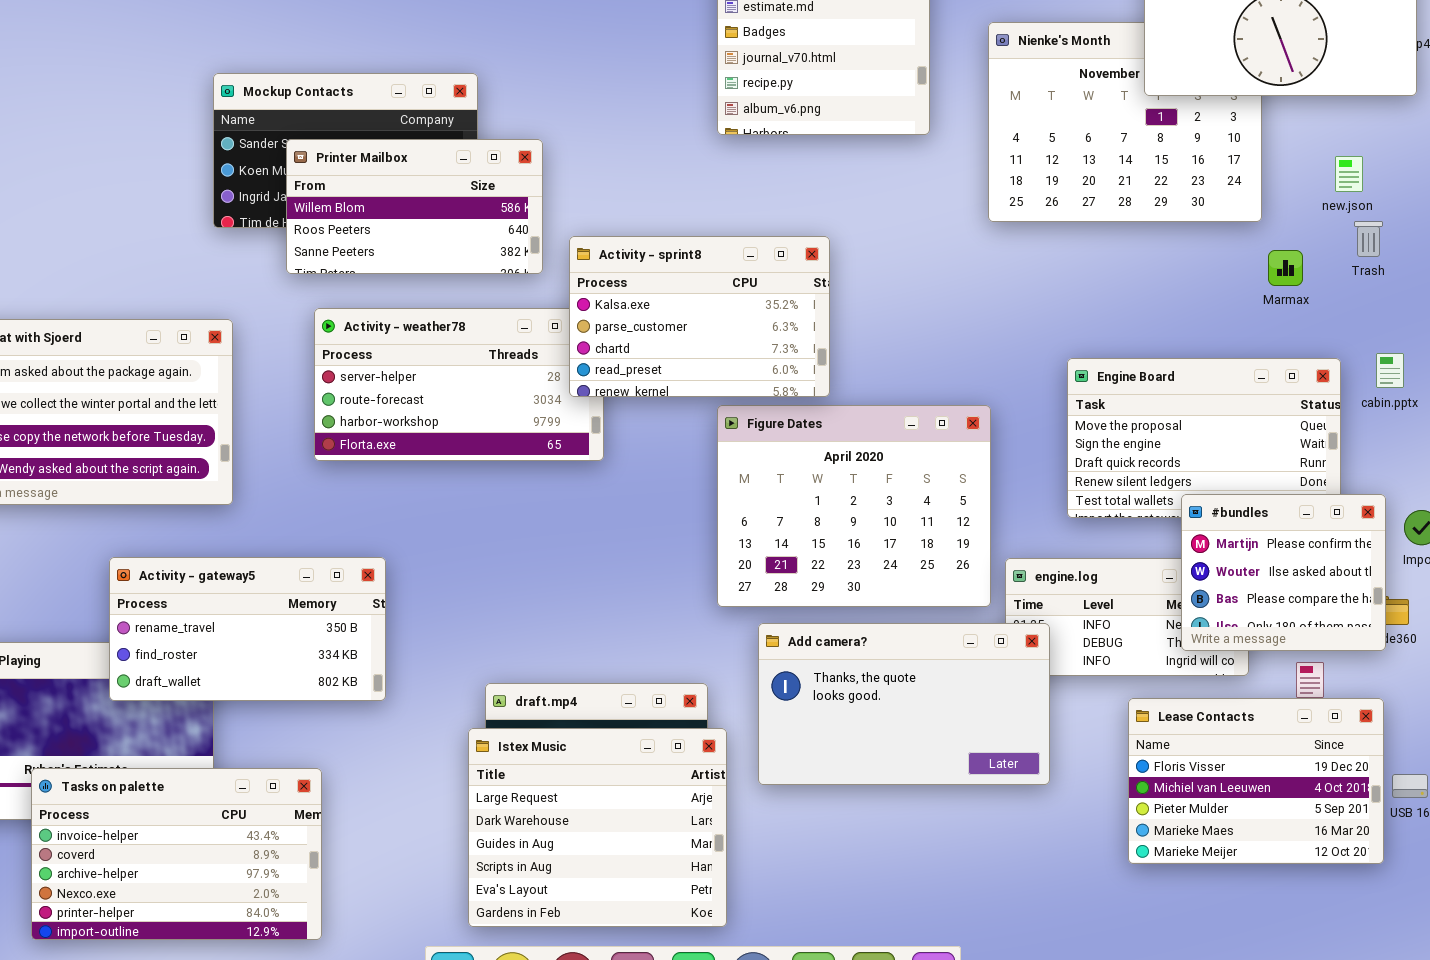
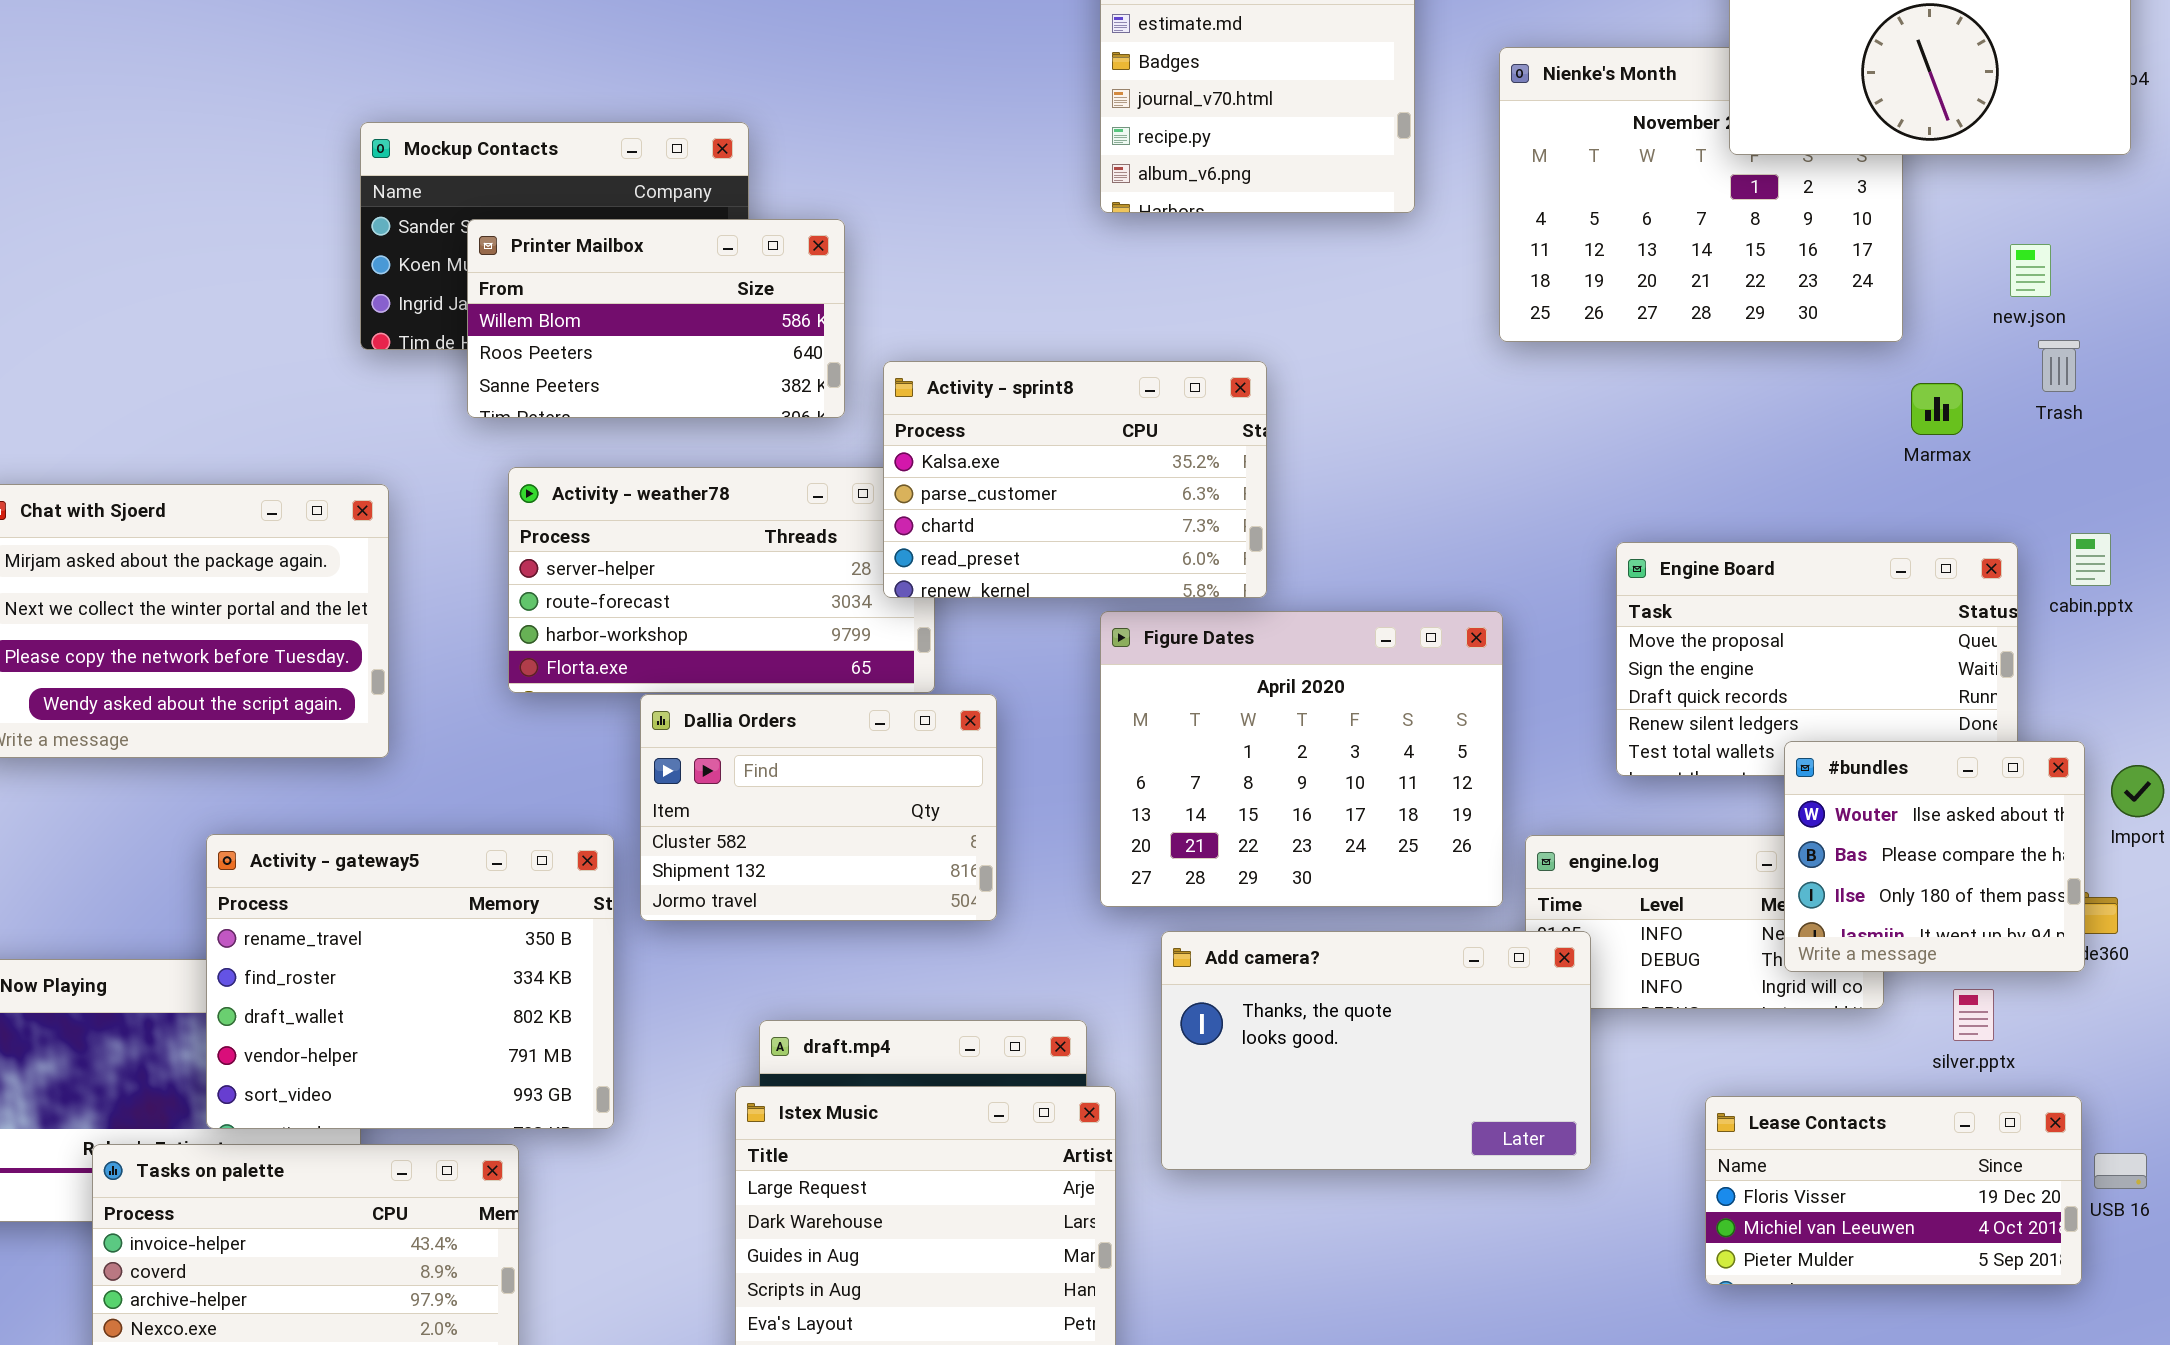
Dallia Orders: none -> [640,694,997,921], opened
#bundles: [1181,494,1386,651] -> [1784,741,2085,972], scrolled down 1 row
Activity - gateway5: [109,557,386,701] -> [206,834,614,1129], resized
Lease Contacts: [1128,698,1384,864] -> [1705,1096,2082,1285], resized

